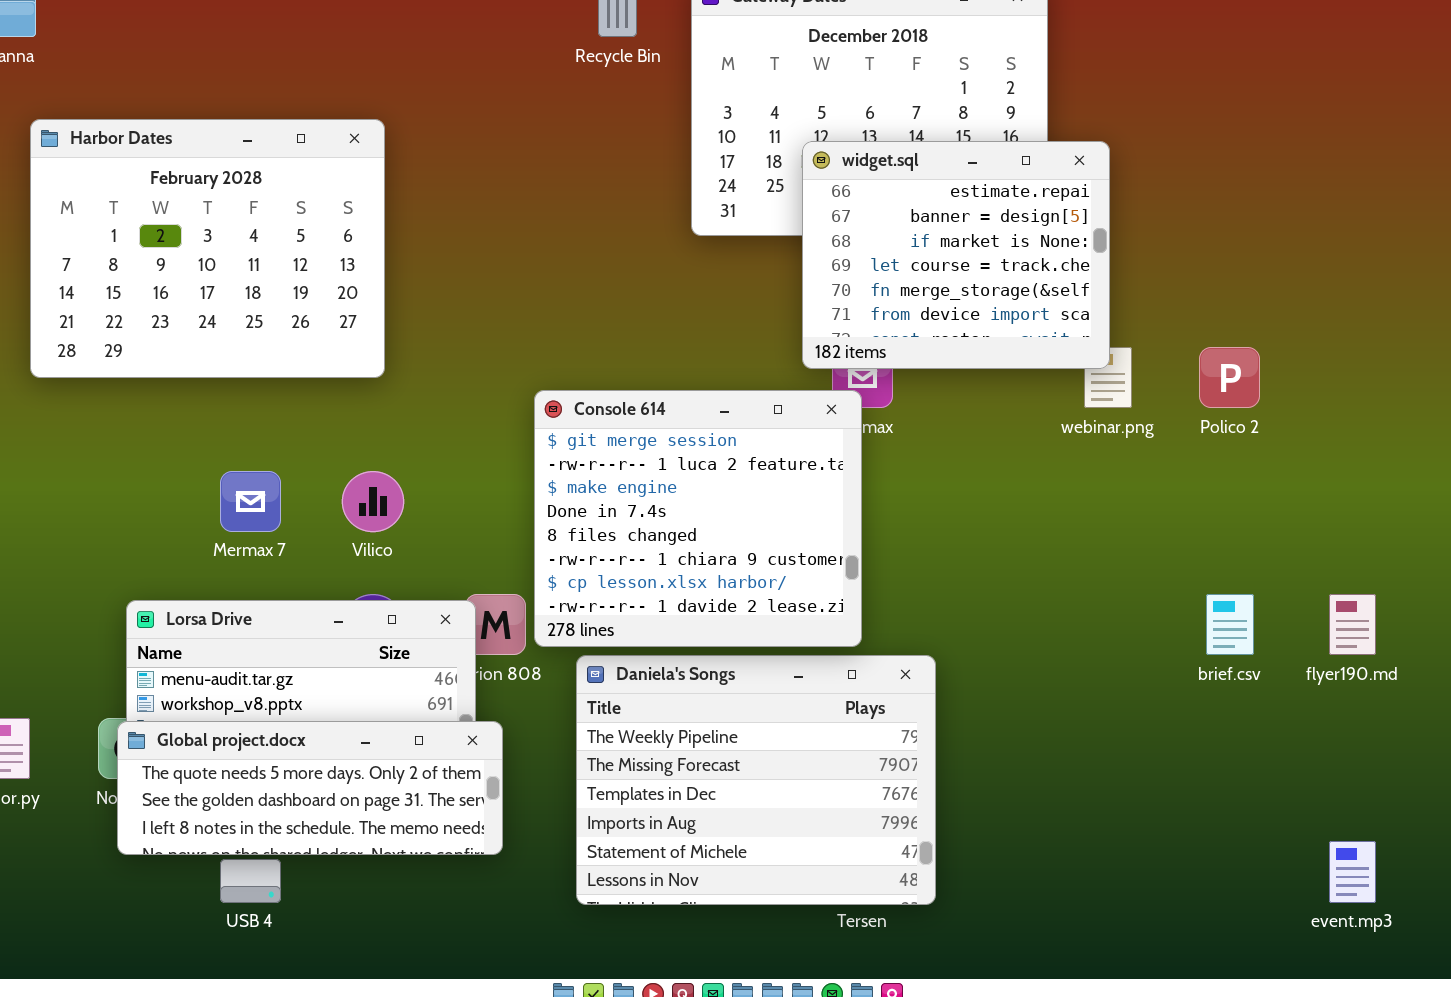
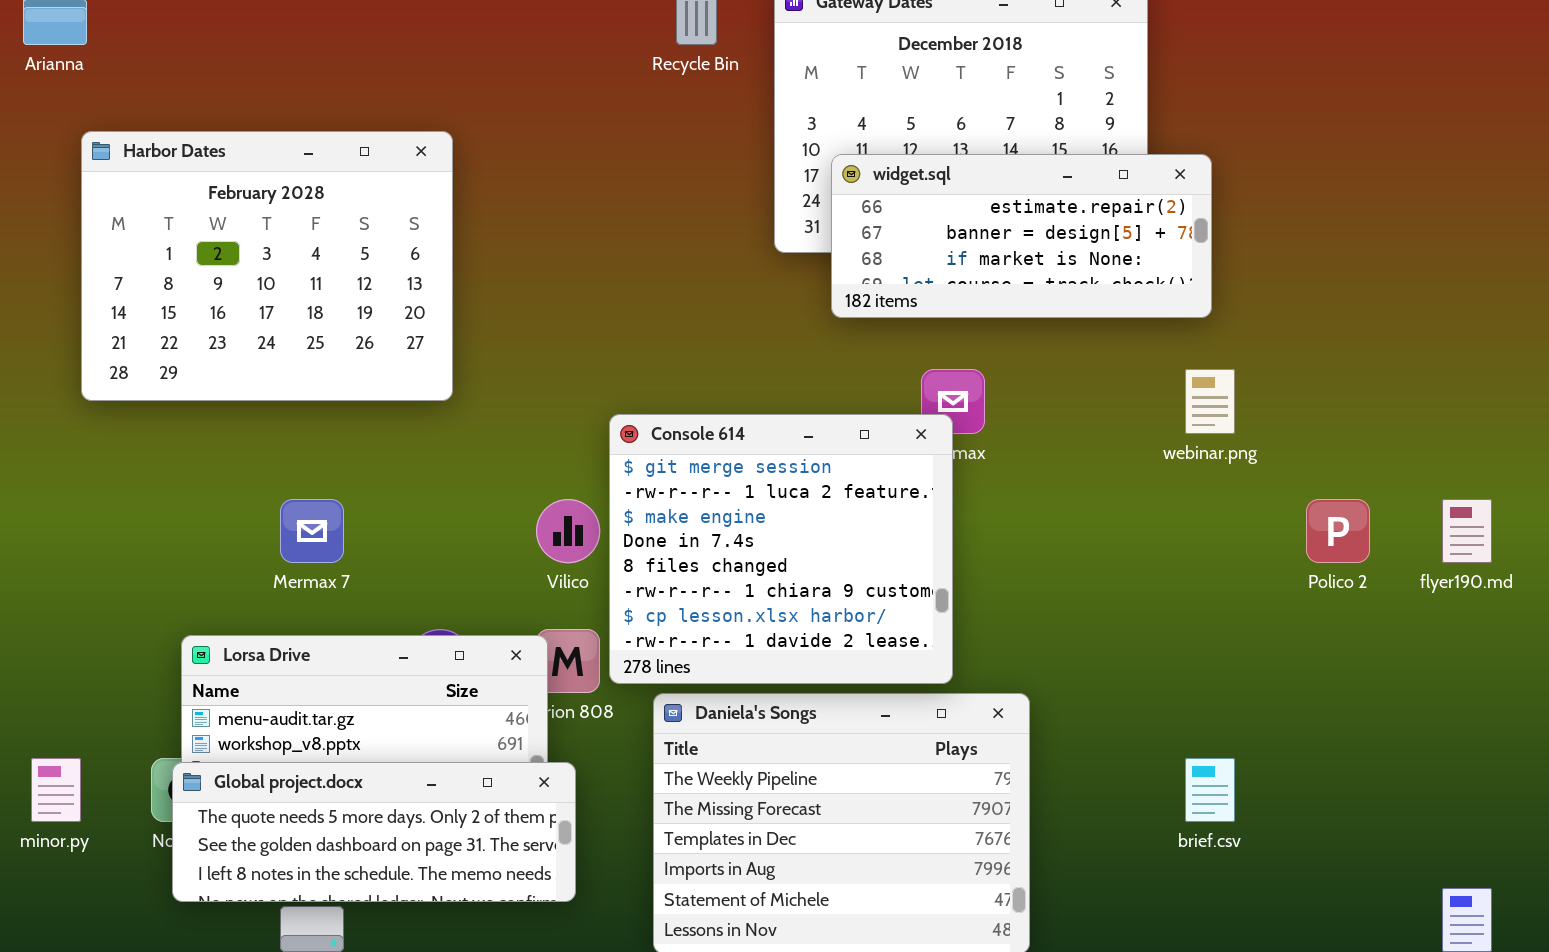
widget.sql: [802,141,1110,369] -> [831,154,1212,318], resized
Polico 2: [1199,347,1260,408] -> [1306,499,1370,563], moved
Vilico: [342,471,404,532] -> [536,499,600,563], moved
brief.csv: [1206,594,1254,655] -> [1185,758,1235,822], moved
flyer190.md: [1329,594,1376,655] -> [1442,499,1492,563], moved

